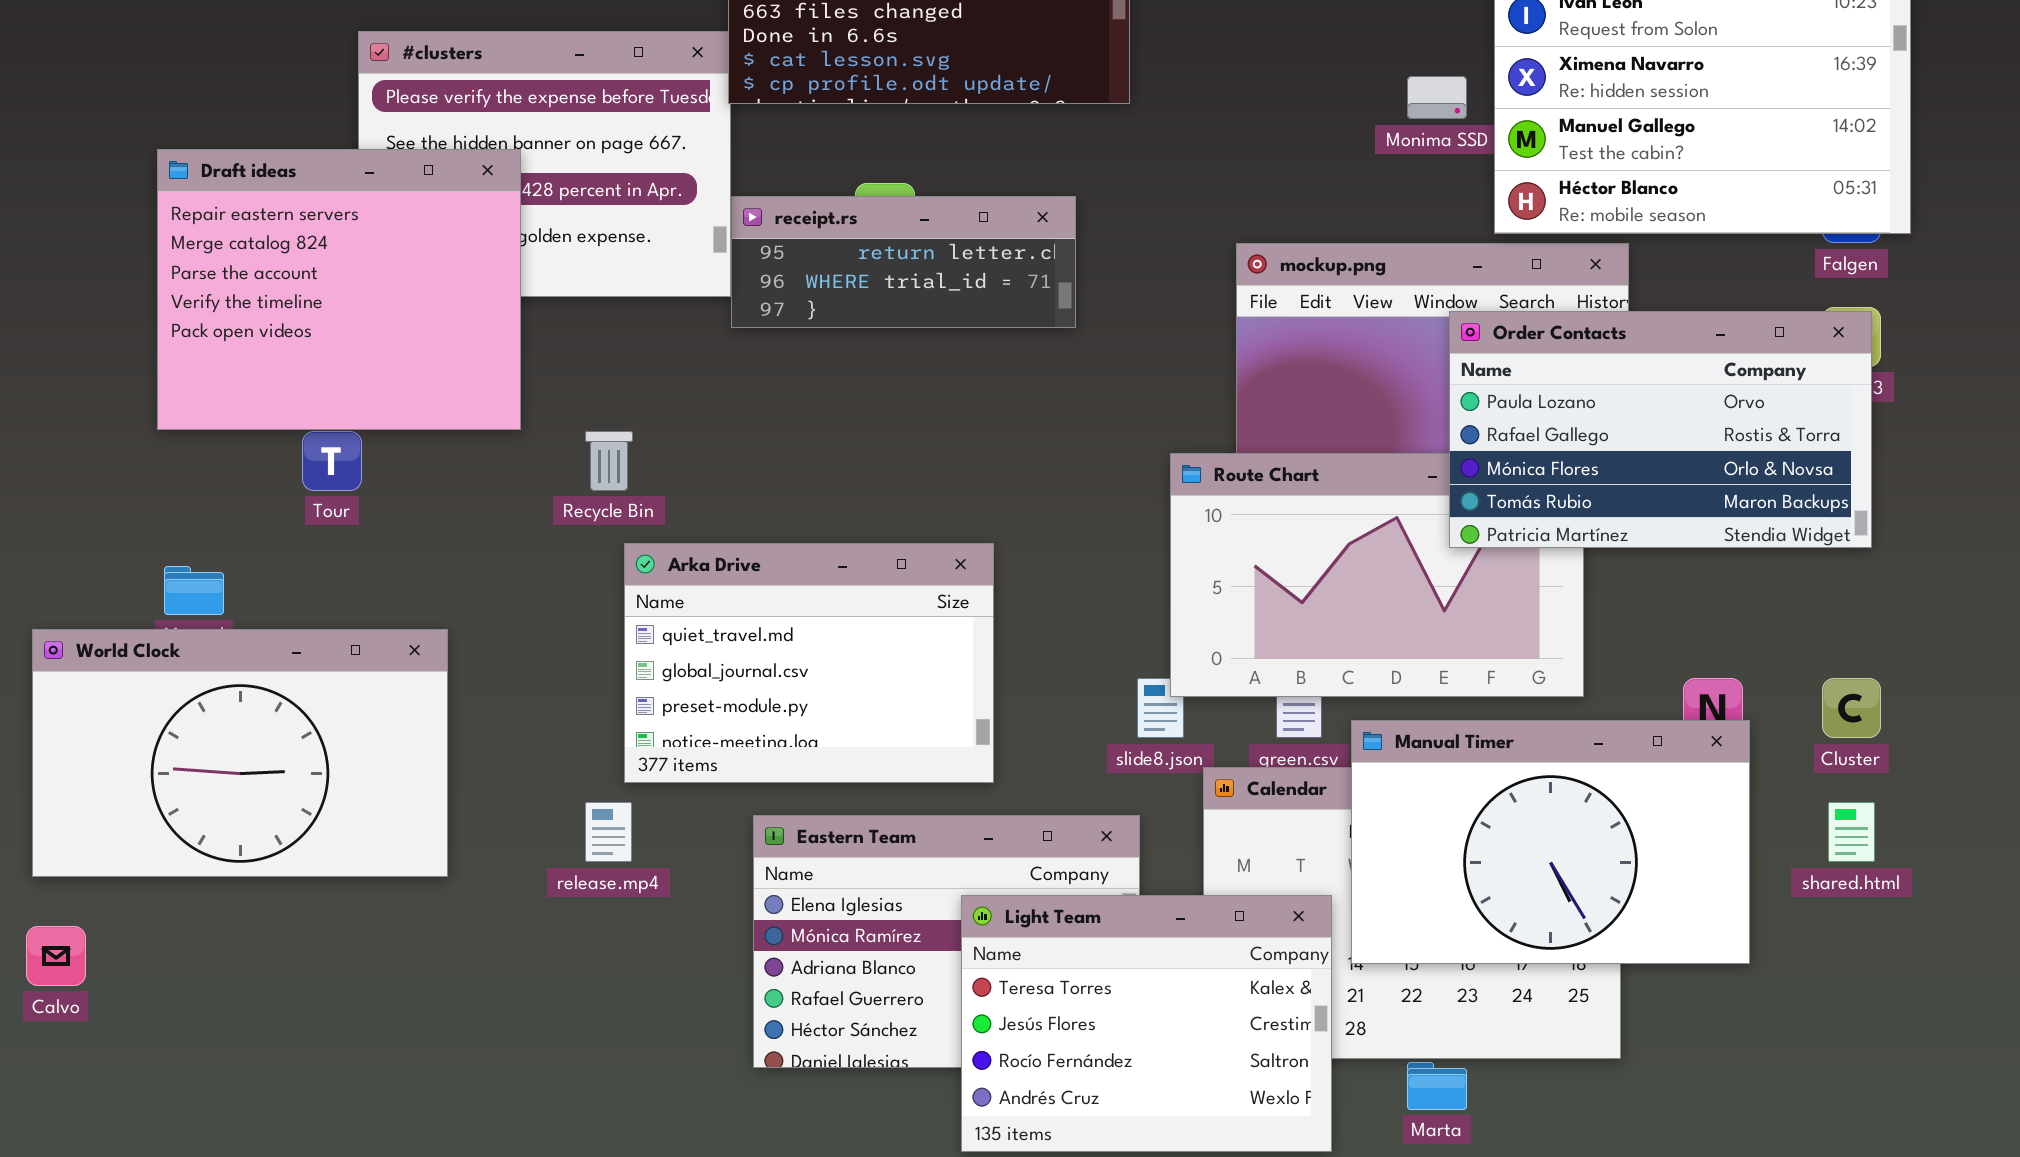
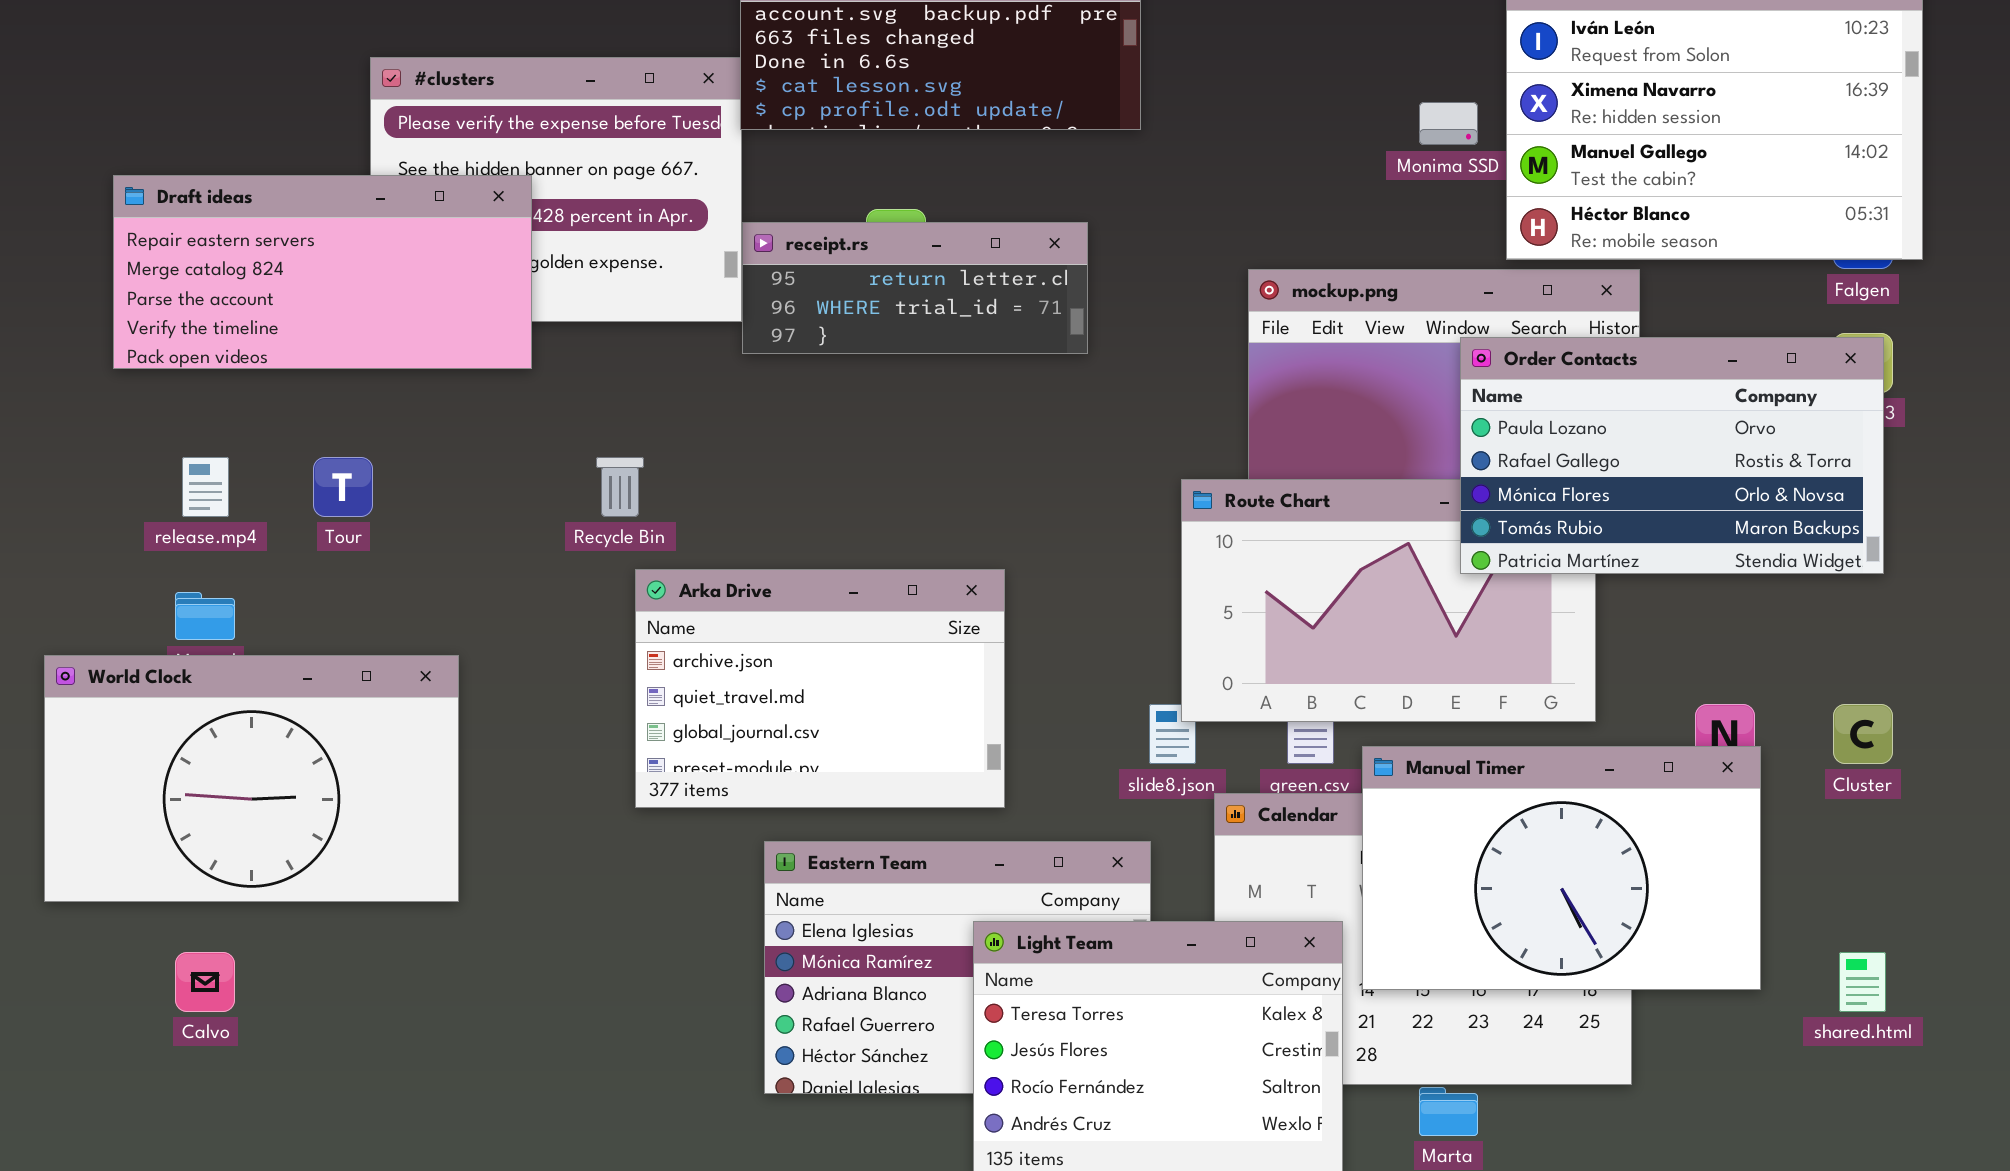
Draft ideas: [157,149,521,430] -> [113,175,532,369], resized
Arka Drive: [624,543,994,783] -> [635,569,1005,808], scrolled up 1 row
release.mp4: [585,802,632,862] -> [182,457,229,517], moved
shared.html: [1828,802,1875,862] -> [1839,952,1886,1012], moved
Calvo: [26,926,86,986] -> [175,952,235,1012], moved

